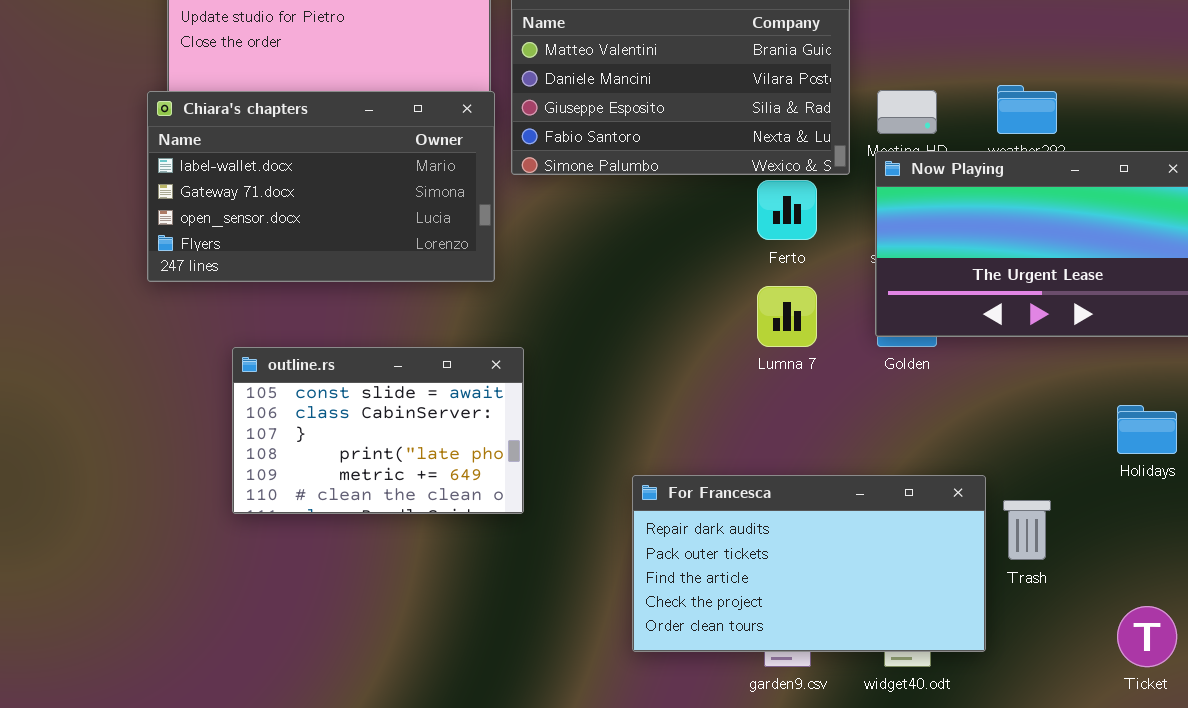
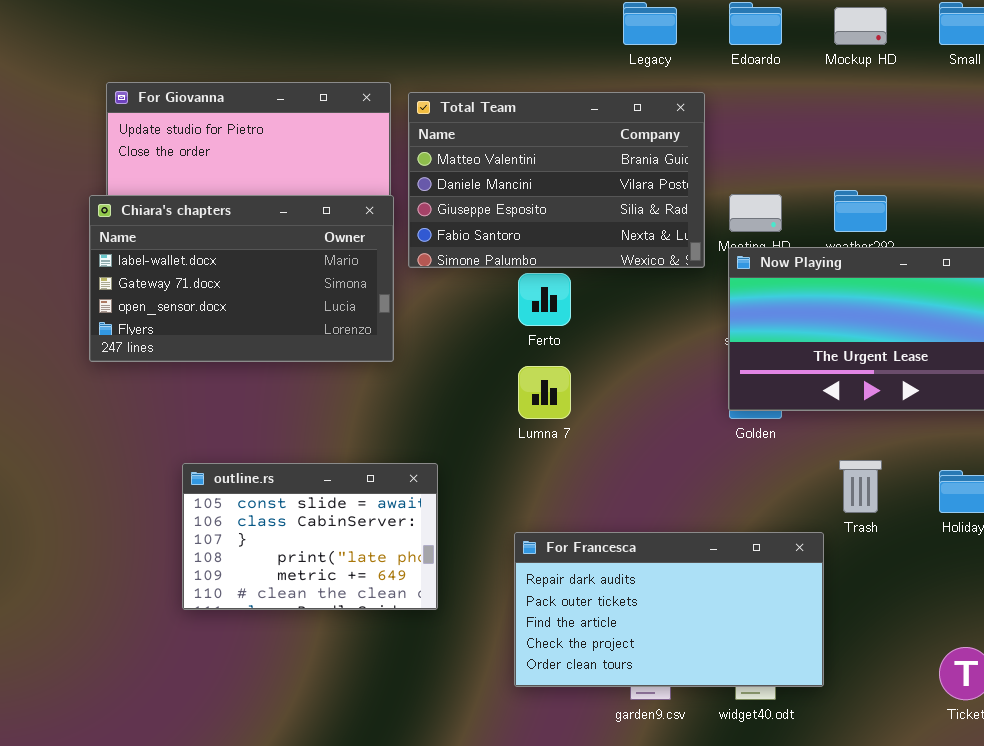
Ferto: [757,180,817,240] -> [518,273,571,326], moved
Lumna 7: [757,286,817,347] -> [518,366,571,419], moved
outline.rs: [232,347,524,514] -> [182,463,438,610], moved
Trash: [1003,500,1051,560] -> [839,460,882,513], moved

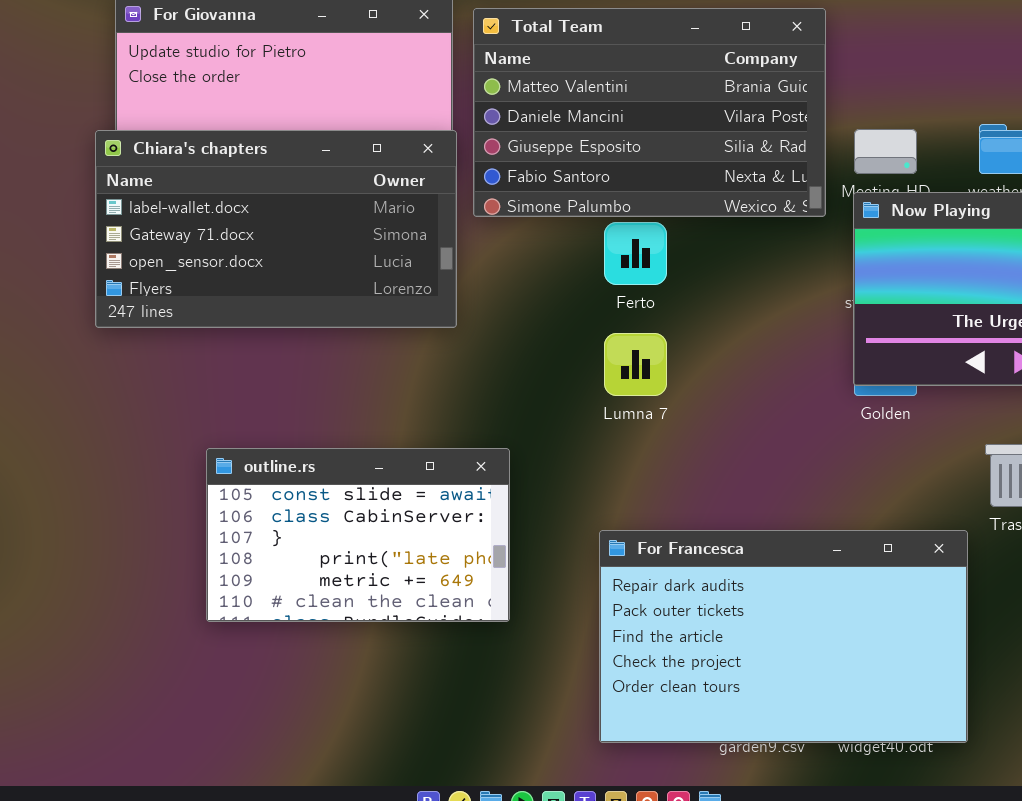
For Francesca: [514,532,824,687] -> [599,530,968,743], resized

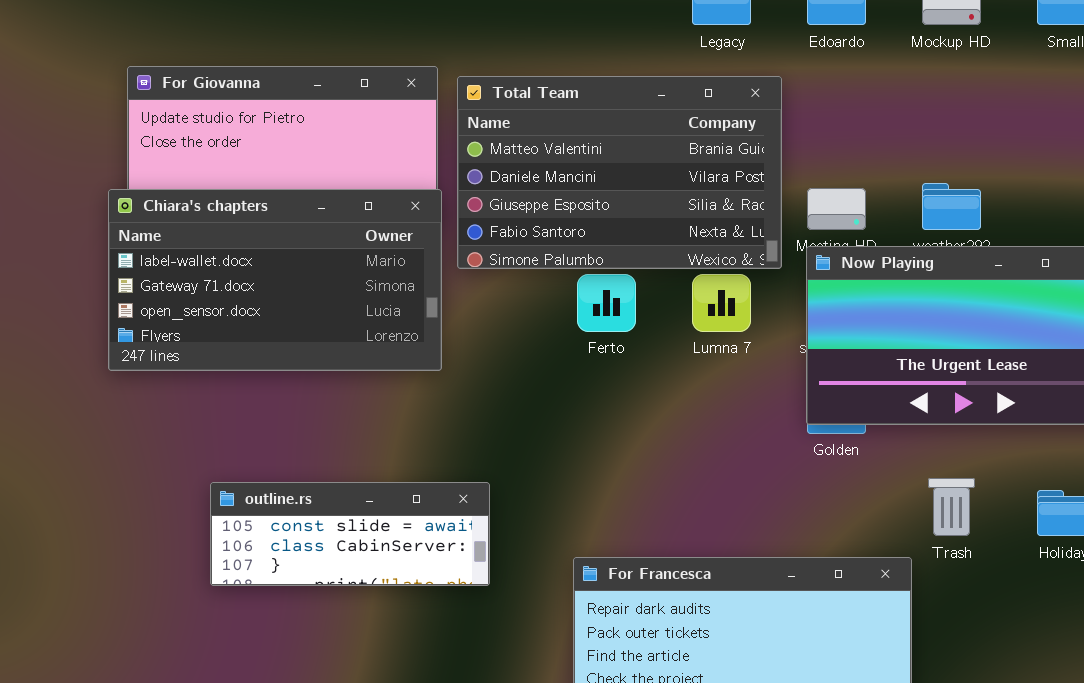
Lumna 7: [604,333,667,396] -> [692,274,751,332], moved
outline.rs: [206,448,510,622] -> [210,482,490,586], resized

